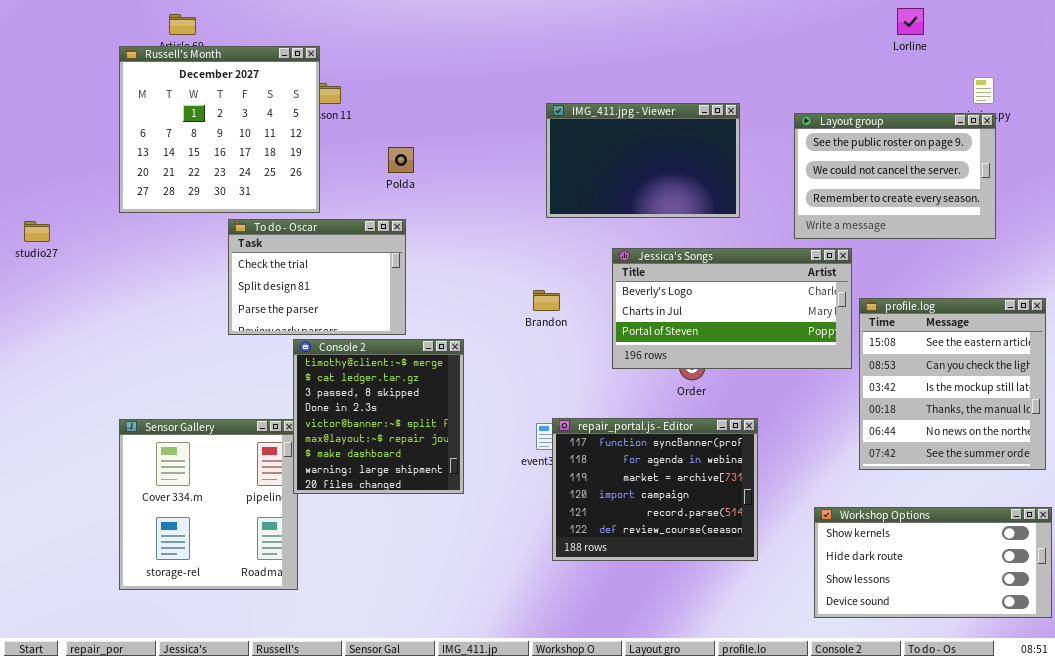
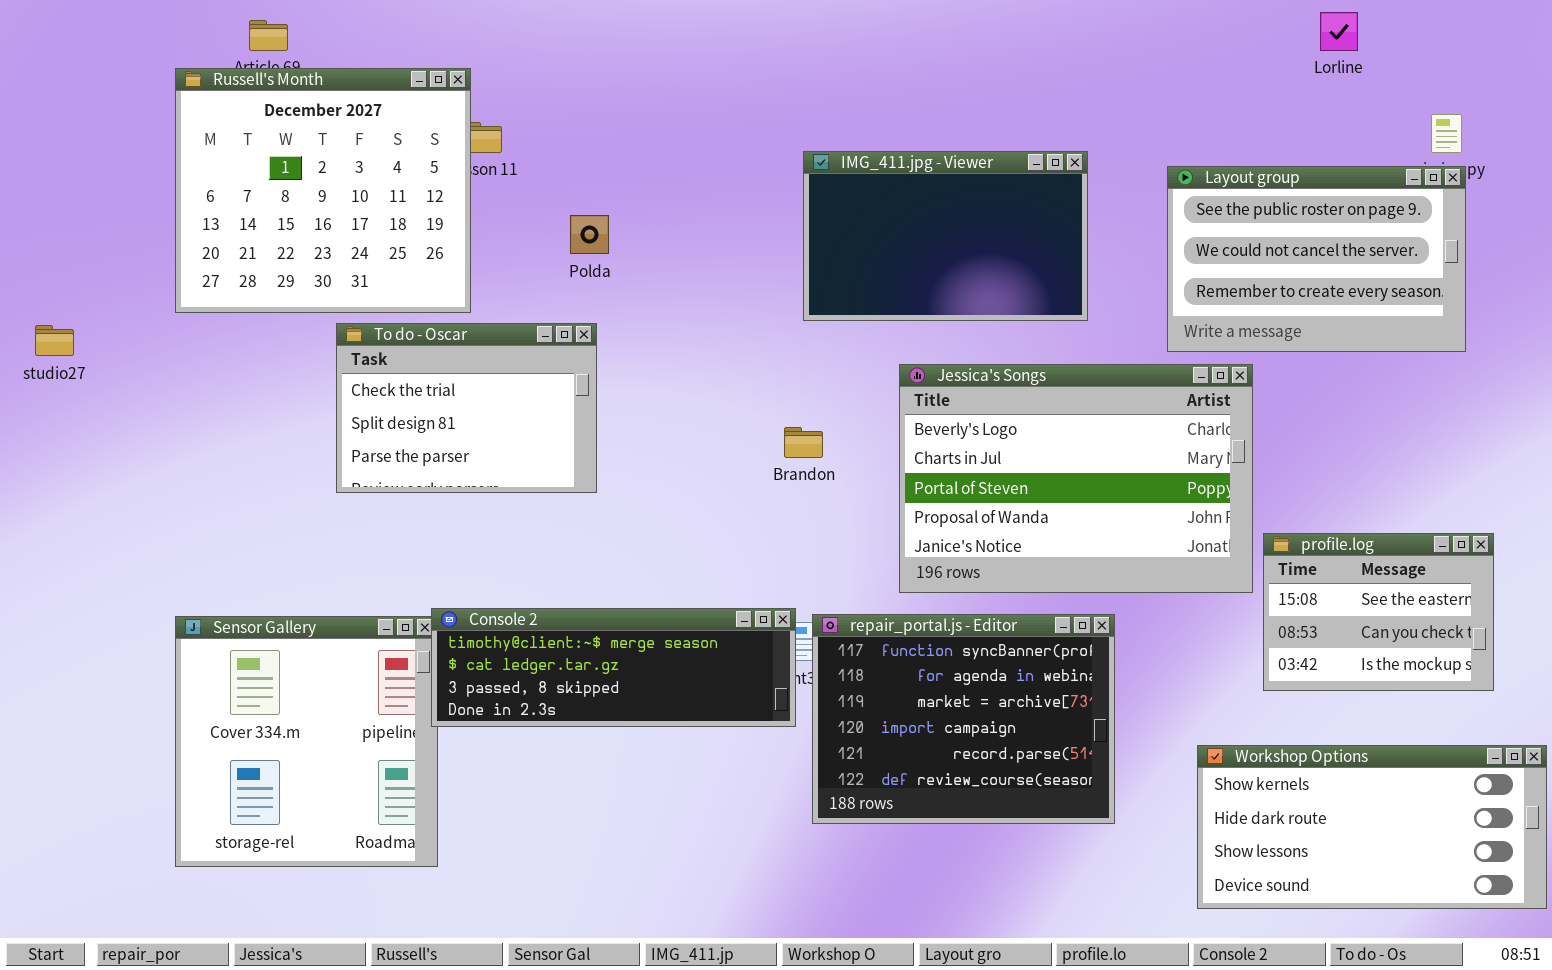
Jessica's Songs: [612,248,852,369] -> [899,364,1253,593], resized
profile.log: [859,298,1046,470] -> [1263,533,1494,691], resized
Console 2: [293,339,464,494] -> [431,608,796,727], resized

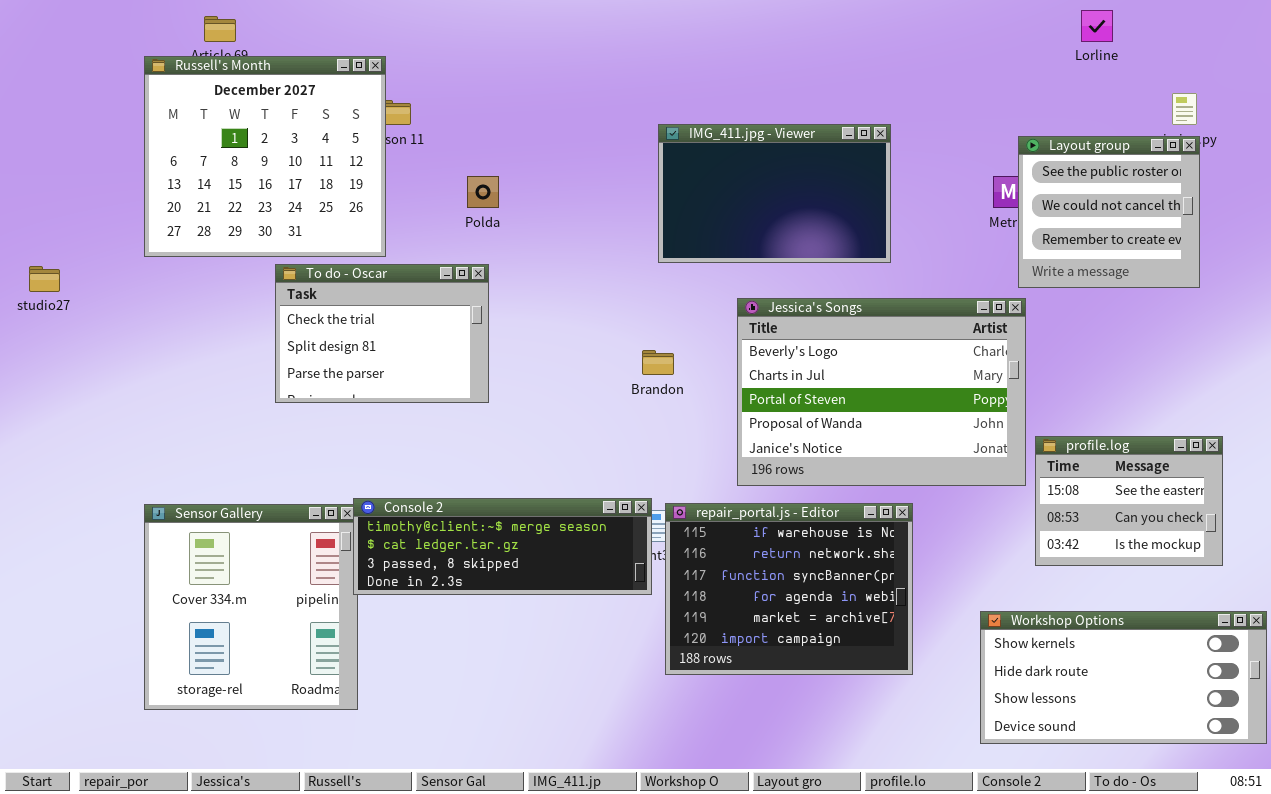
Layout group: [1167,166,1466,352] -> [1018,136,1200,288], resized
repair_portal.js - Editor: [812,614,1115,824] -> [665,503,913,675], scrolled up 2 rows

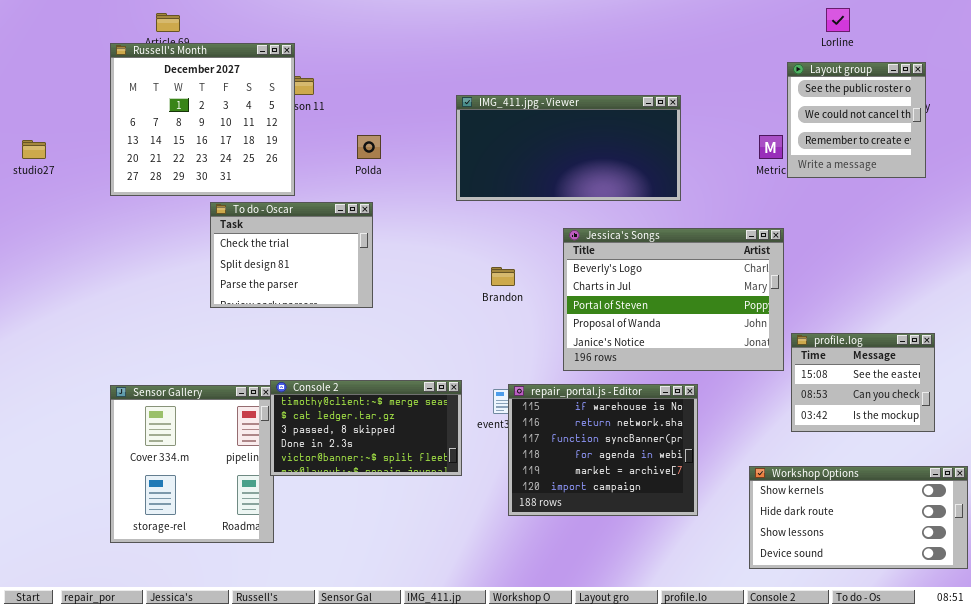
IMG_411.jpg - Viewer: [658,124,891,263] -> [456,95,681,201], resized
Layout group: [1018,136,1200,288] -> [787,62,926,178], moved
studio27: [29,266,60,292] -> [22,140,46,159], moved
Console 2: [353,498,652,595] -> [270,380,462,476], resized

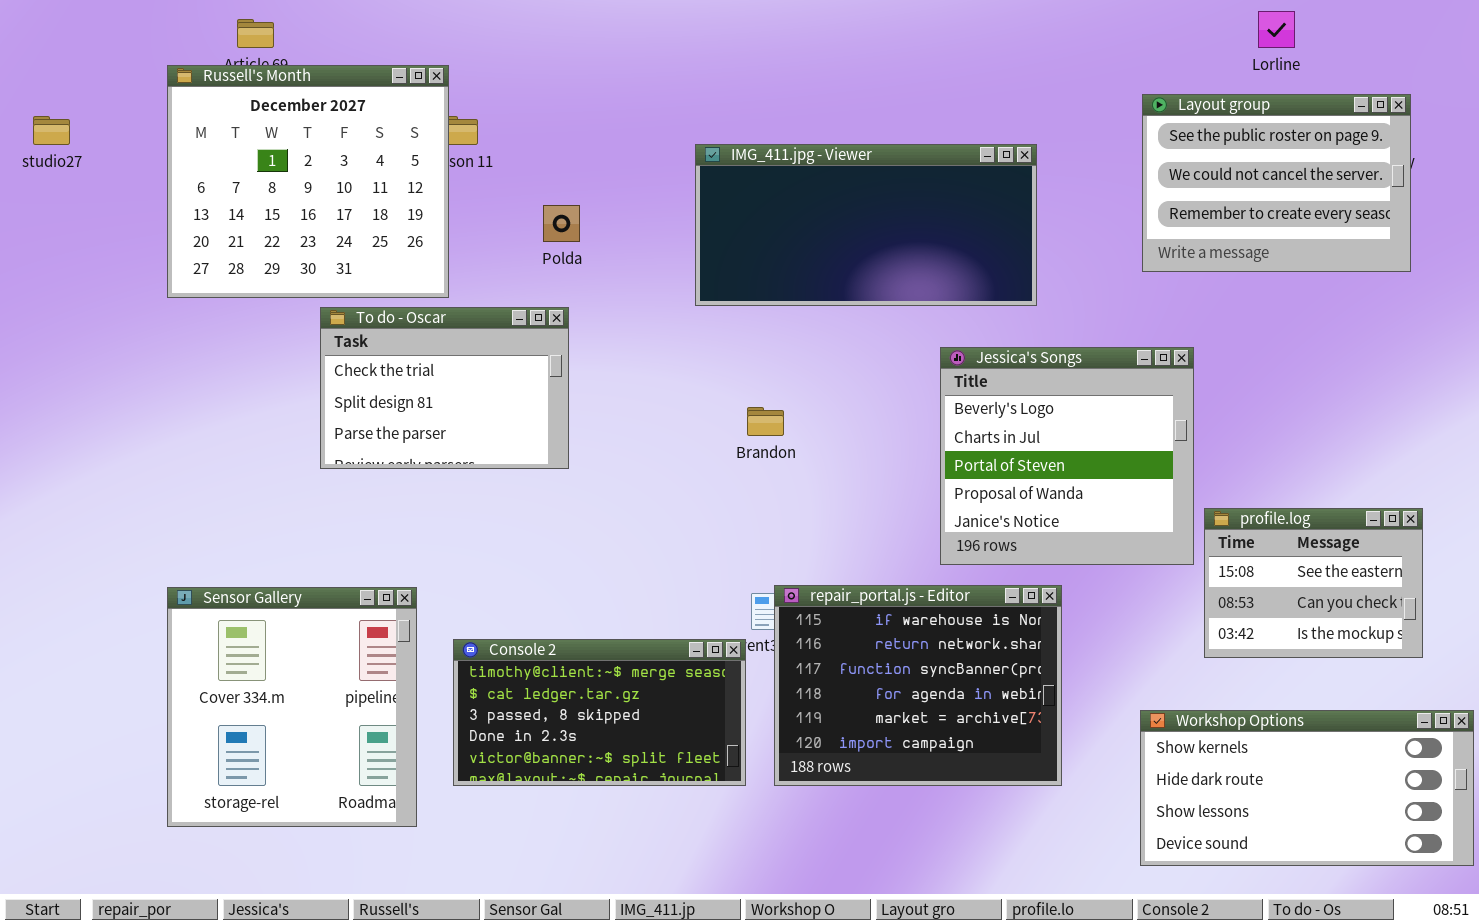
Layout group: [787,62,926,178] -> [1142,94,1411,272], resized
studio27: [22,140,46,159] -> [33,116,70,145], moved
Jessica's Songs: [563,228,784,371] -> [940,347,1194,565], resized
Console 2: [270,380,462,476] -> [453,639,746,786], moved

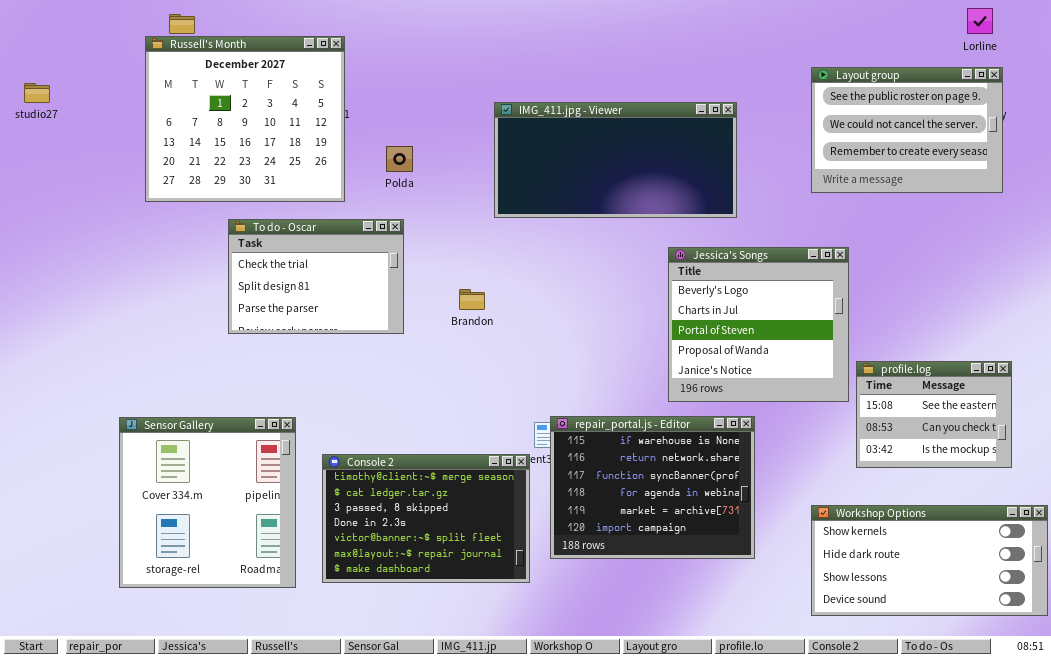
Lorline: [1258,11,1295,48] -> [967,8,993,34], moved
Russell's Month: [167,65,449,298] -> [145,36,345,202], moved
Brandon: [747,407,784,436] -> [459,289,485,310], moved
Console 2: [453,639,746,786] -> [322,454,530,583], resized

